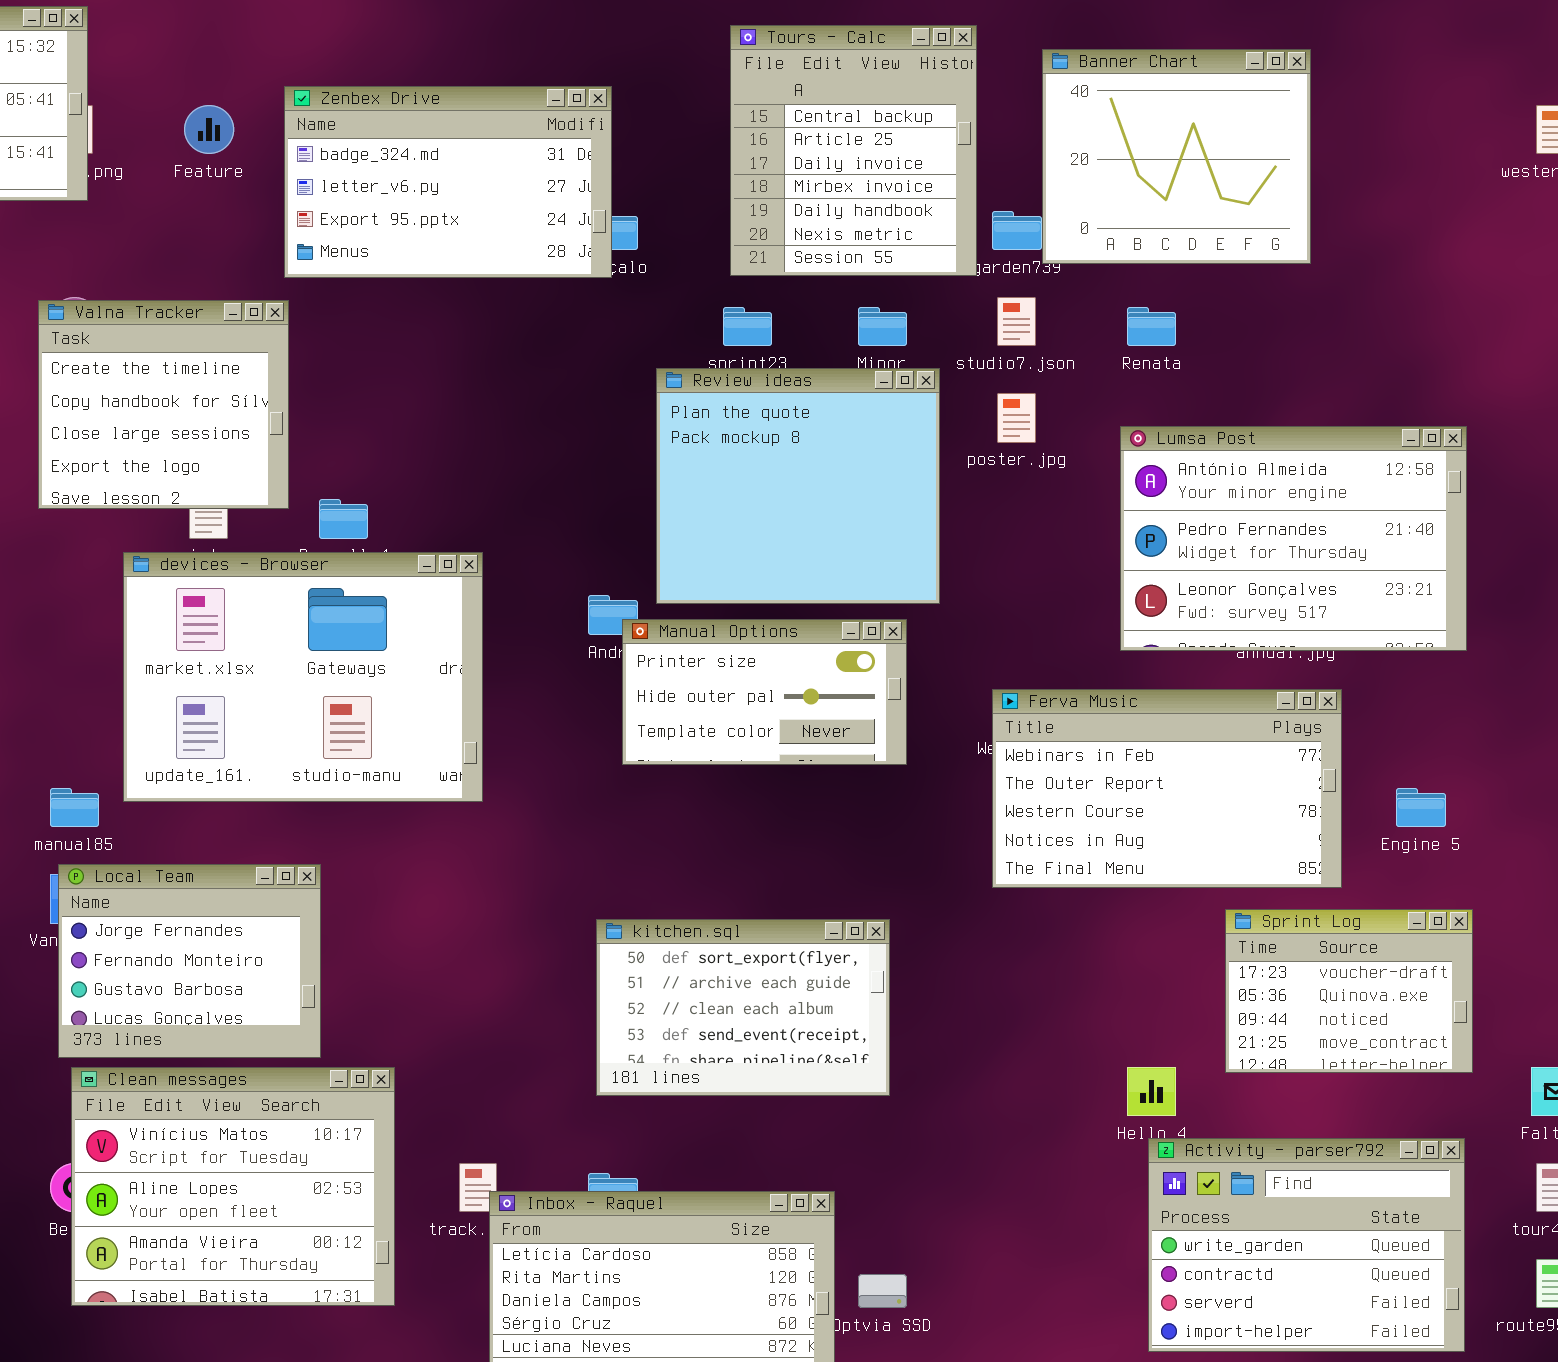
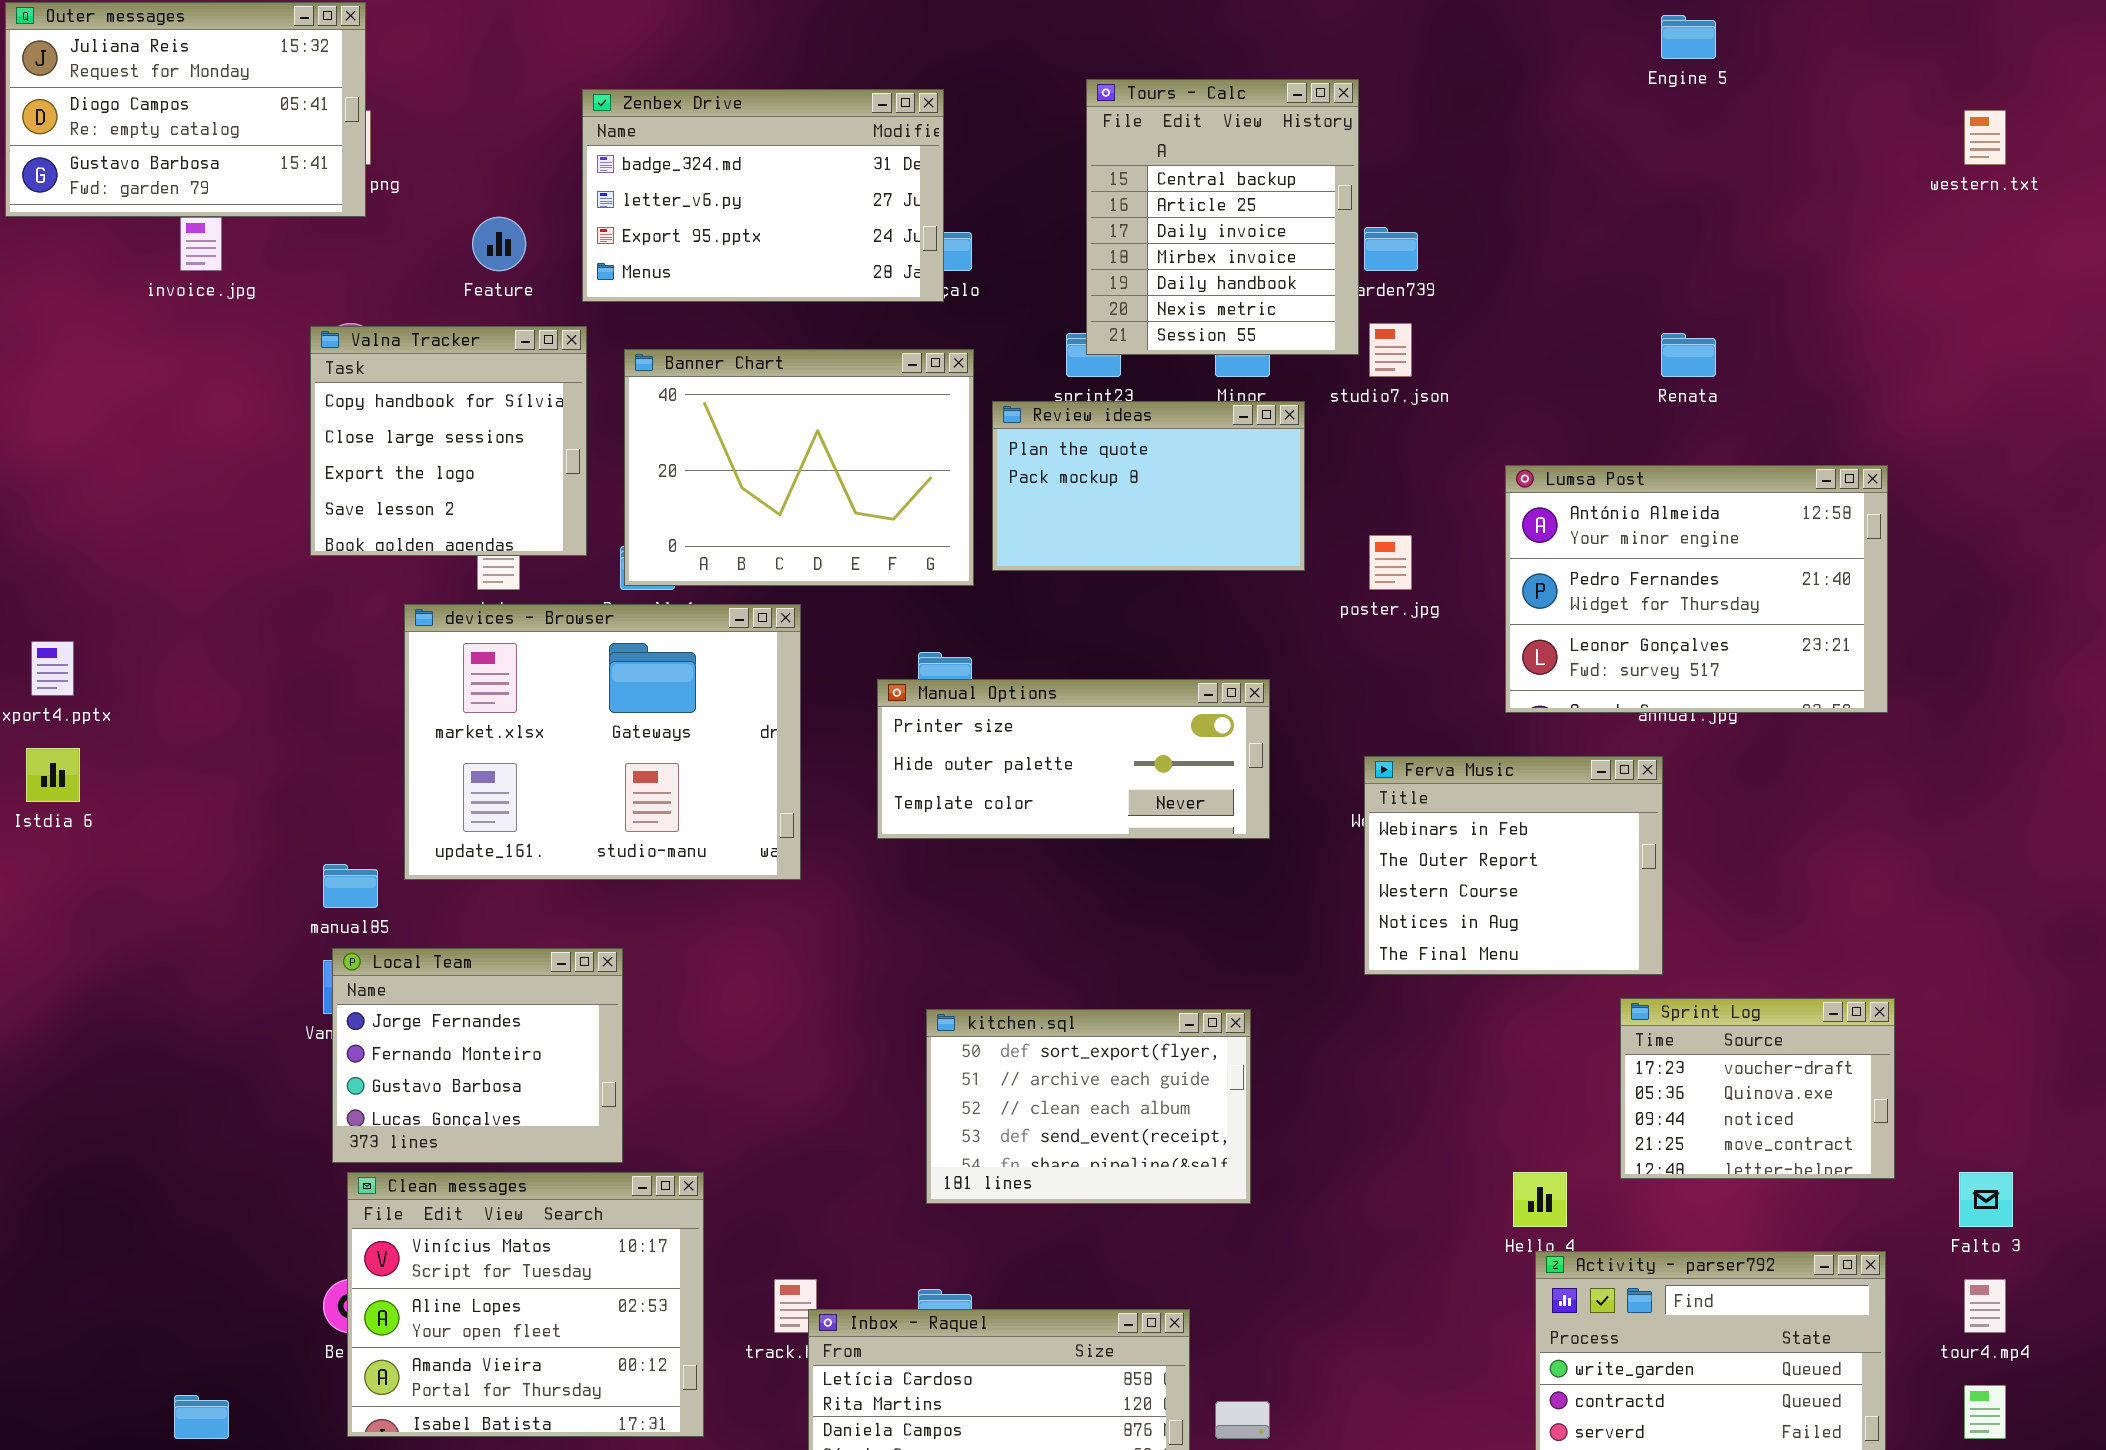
Tours - Calc: [730,25,977,276] -> [1086,79,1359,355], moved
Banner Chart: [1042,49,1311,264] -> [624,349,974,586], moved, resized
Feature: [184,105,234,154] -> [472,217,526,271], moved
Valna Tracker: [38,300,289,509] -> [310,326,587,556], scrolled down 1 row
Renata: [1127,307,1176,346] -> [1661,333,1716,377], moved
Review ideas: [656,368,940,604] -> [992,401,1305,571], resized
poster.jpg: [997,393,1036,443] -> [1369,535,1412,590], moved
Manual Options: [622,619,907,765] -> [877,679,1270,839], resized
Ferva Music: [992,689,1342,888] -> [1364,756,1663,975], resized
Engine 5: [1396,788,1446,827] -> [1661,15,1716,59], moved

